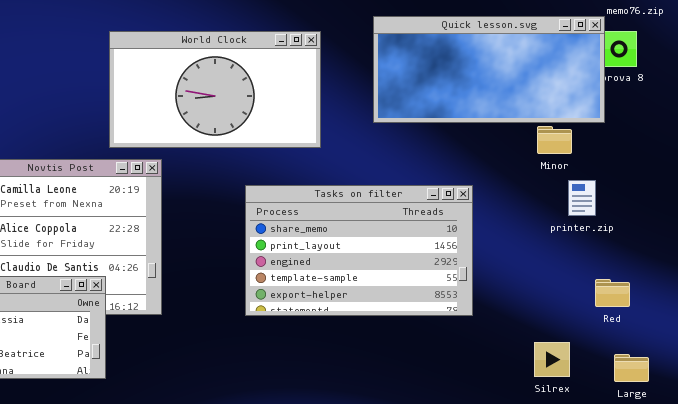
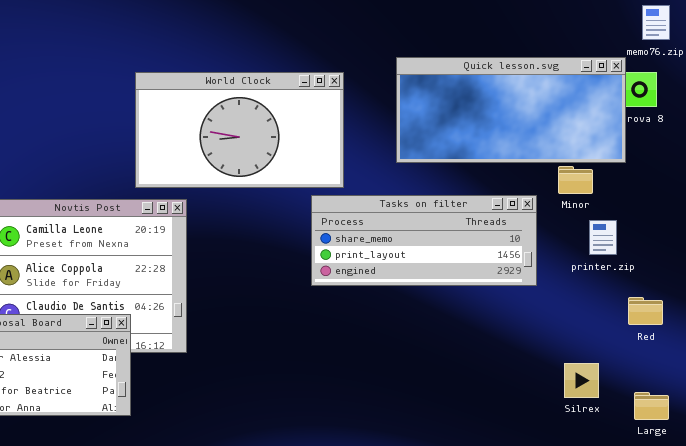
Tasks on filter: [245,185,473,316] -> [311,195,537,286], moved, resized
Red: [595,279,630,307] -> [628,297,663,325], moved
Silrex: [534,342,570,377] -> [564,363,599,398], moved

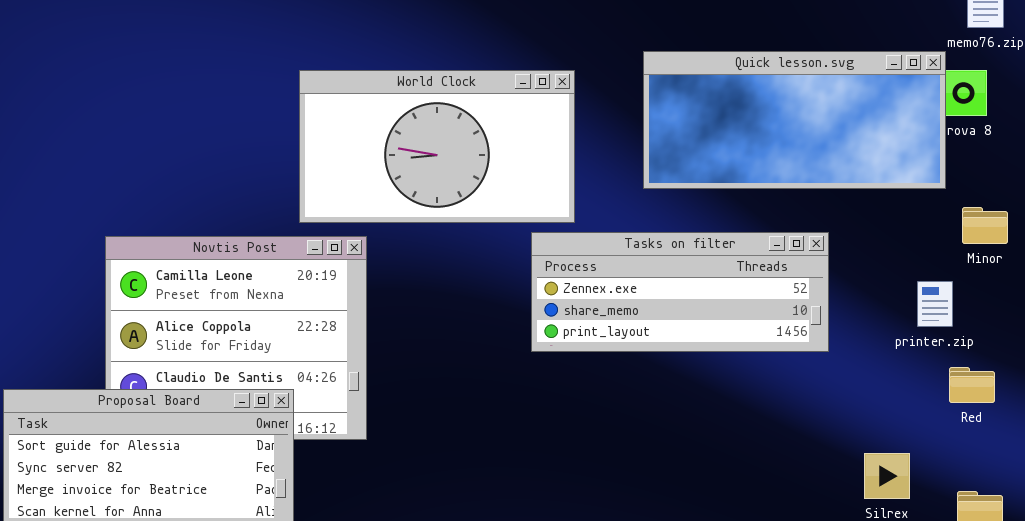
Minor: [558,166,593,194] -> [962,207,1008,244], moved
Tasks on filter: [311,195,537,286] -> [531,232,829,352], scrolled up 1 row
printer.zip: [589,220,617,255] -> [917,281,953,327], moved

